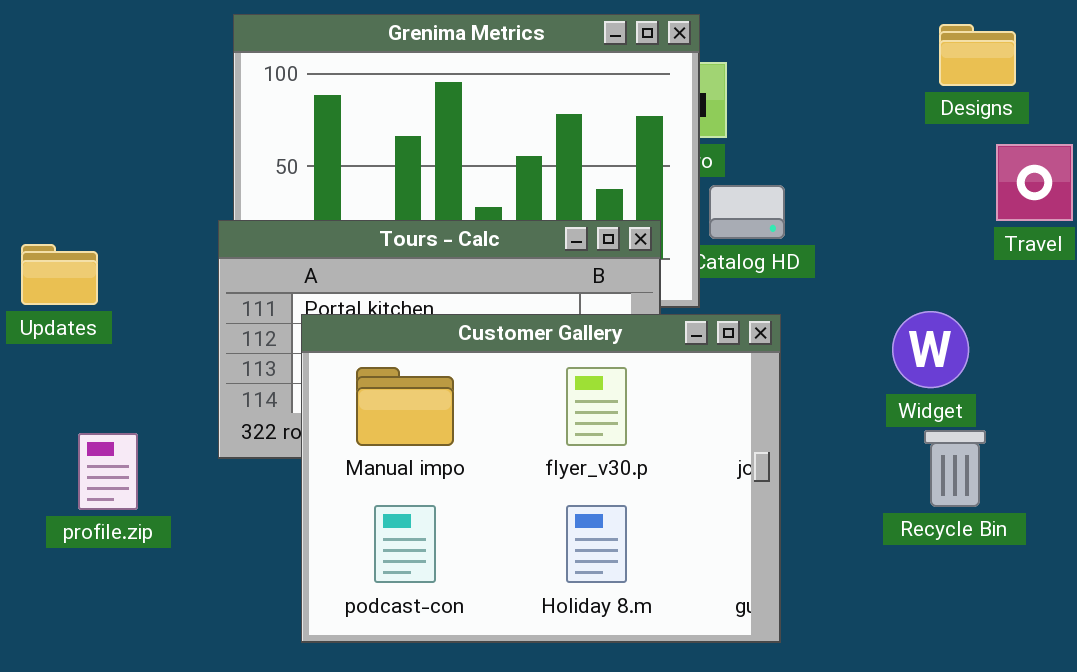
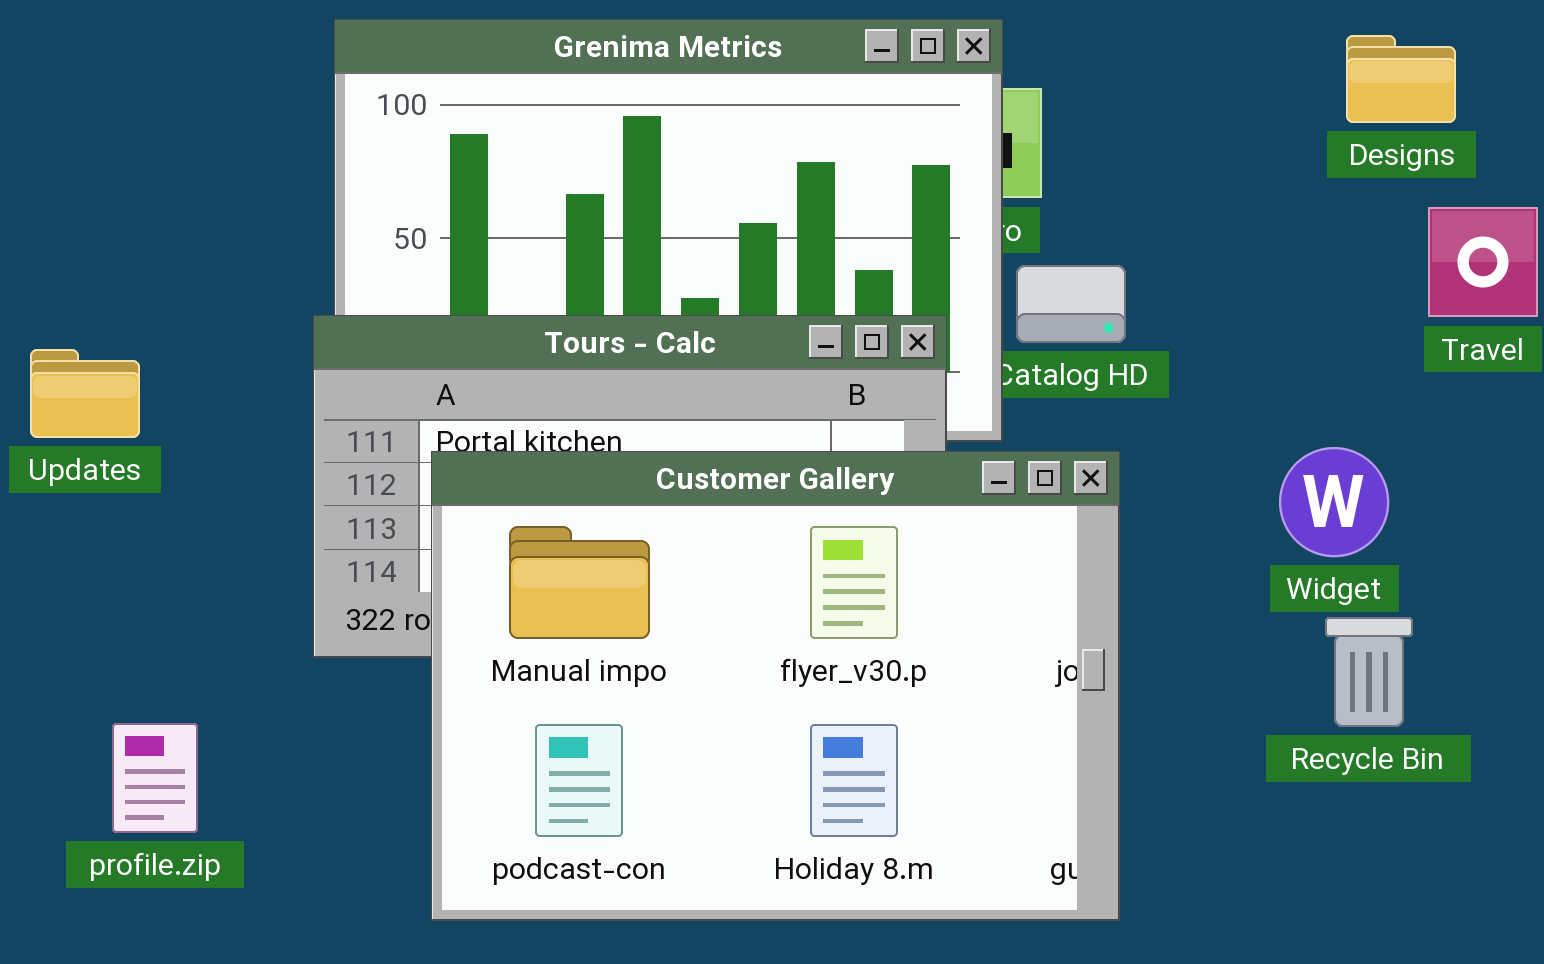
profile.zip: [78,433,138,510] -> [112,723,198,833], moved

